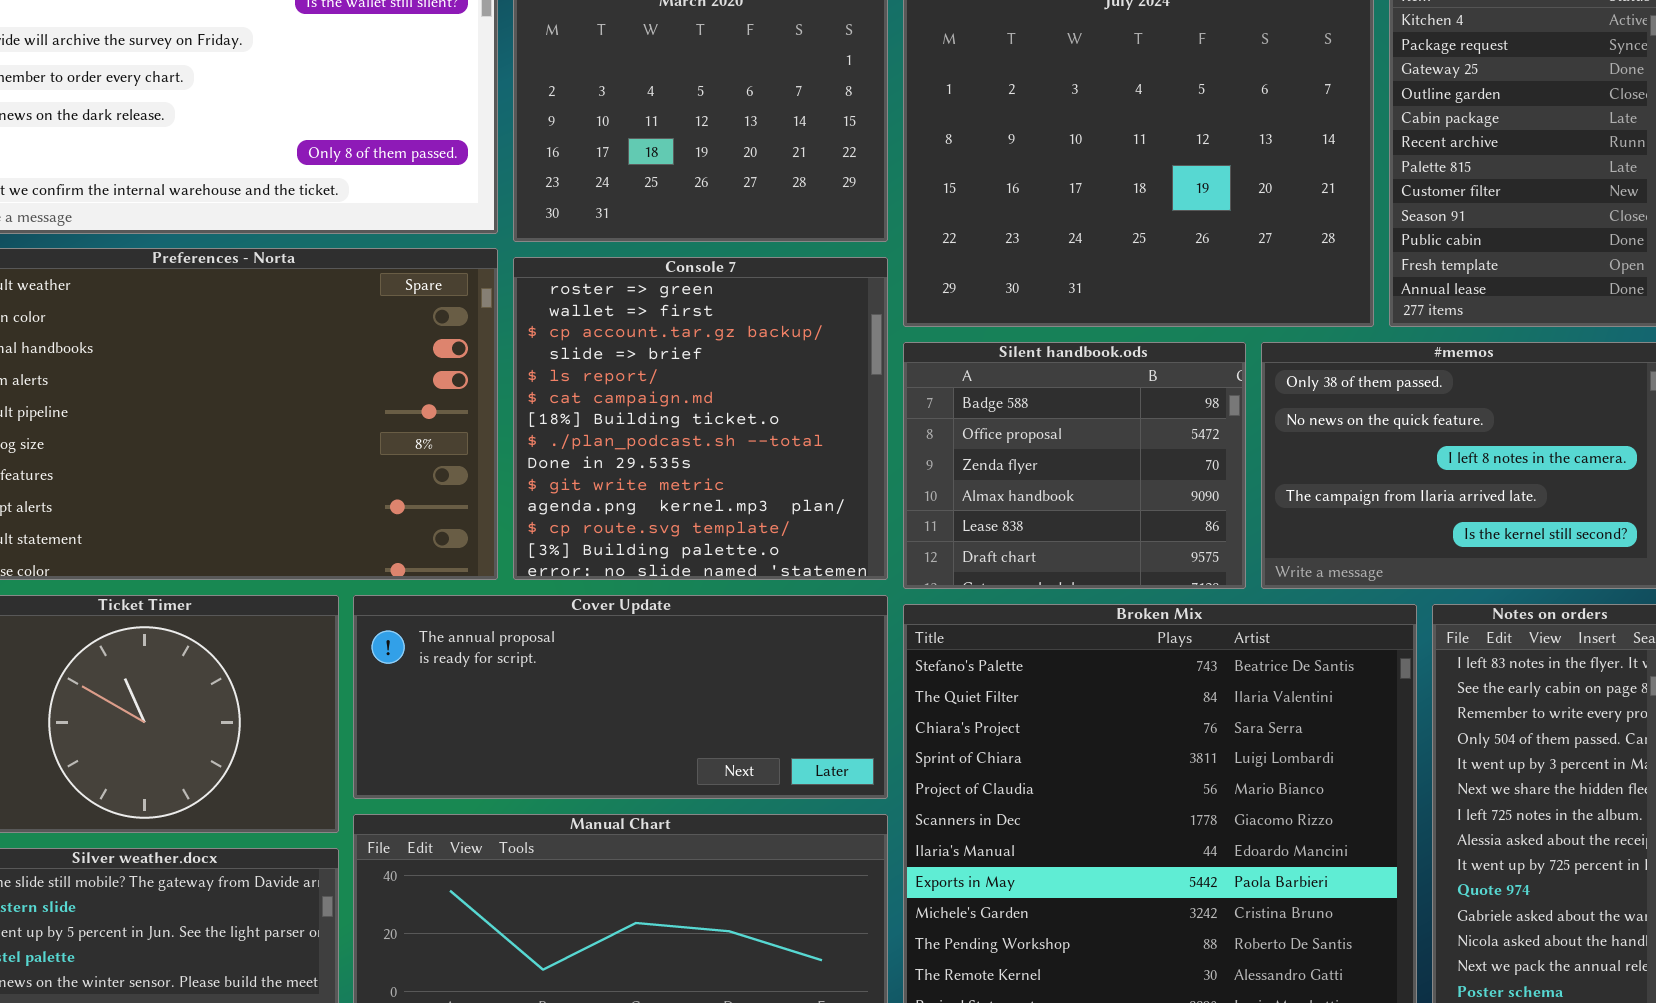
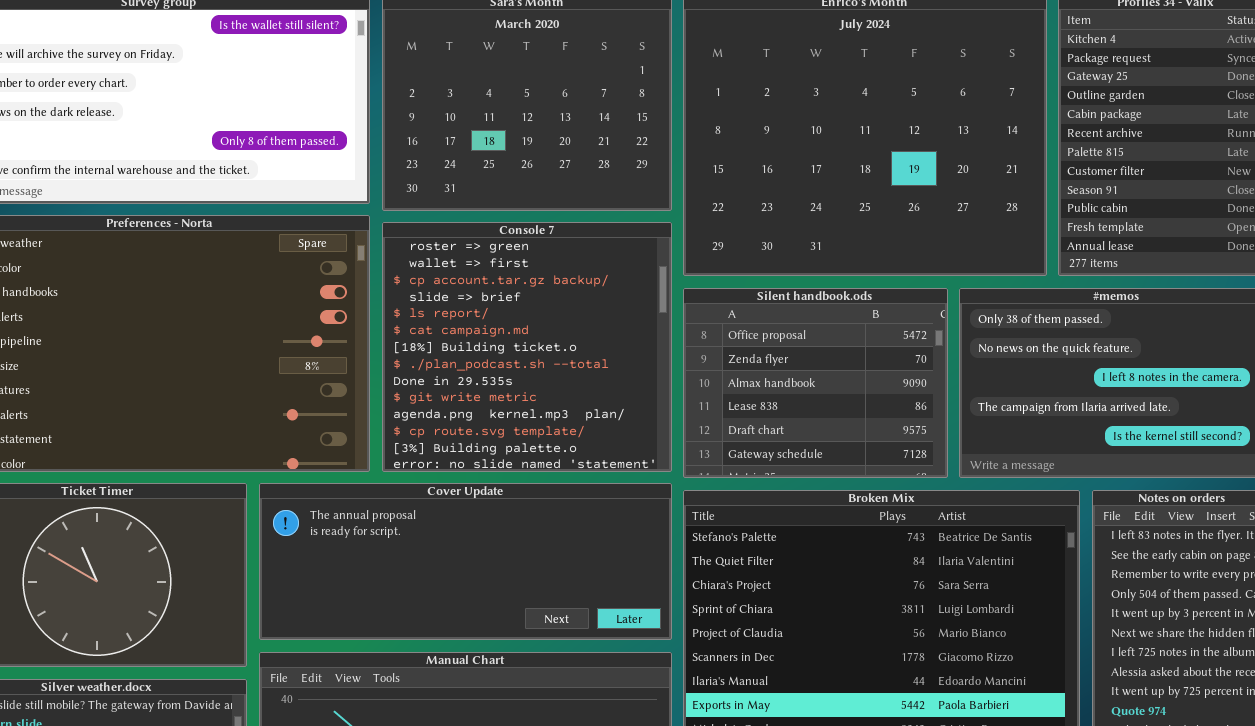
Silent handbook.ods: [903,342,1246,589] -> [683,288,948,478], scrolled down 1 row

